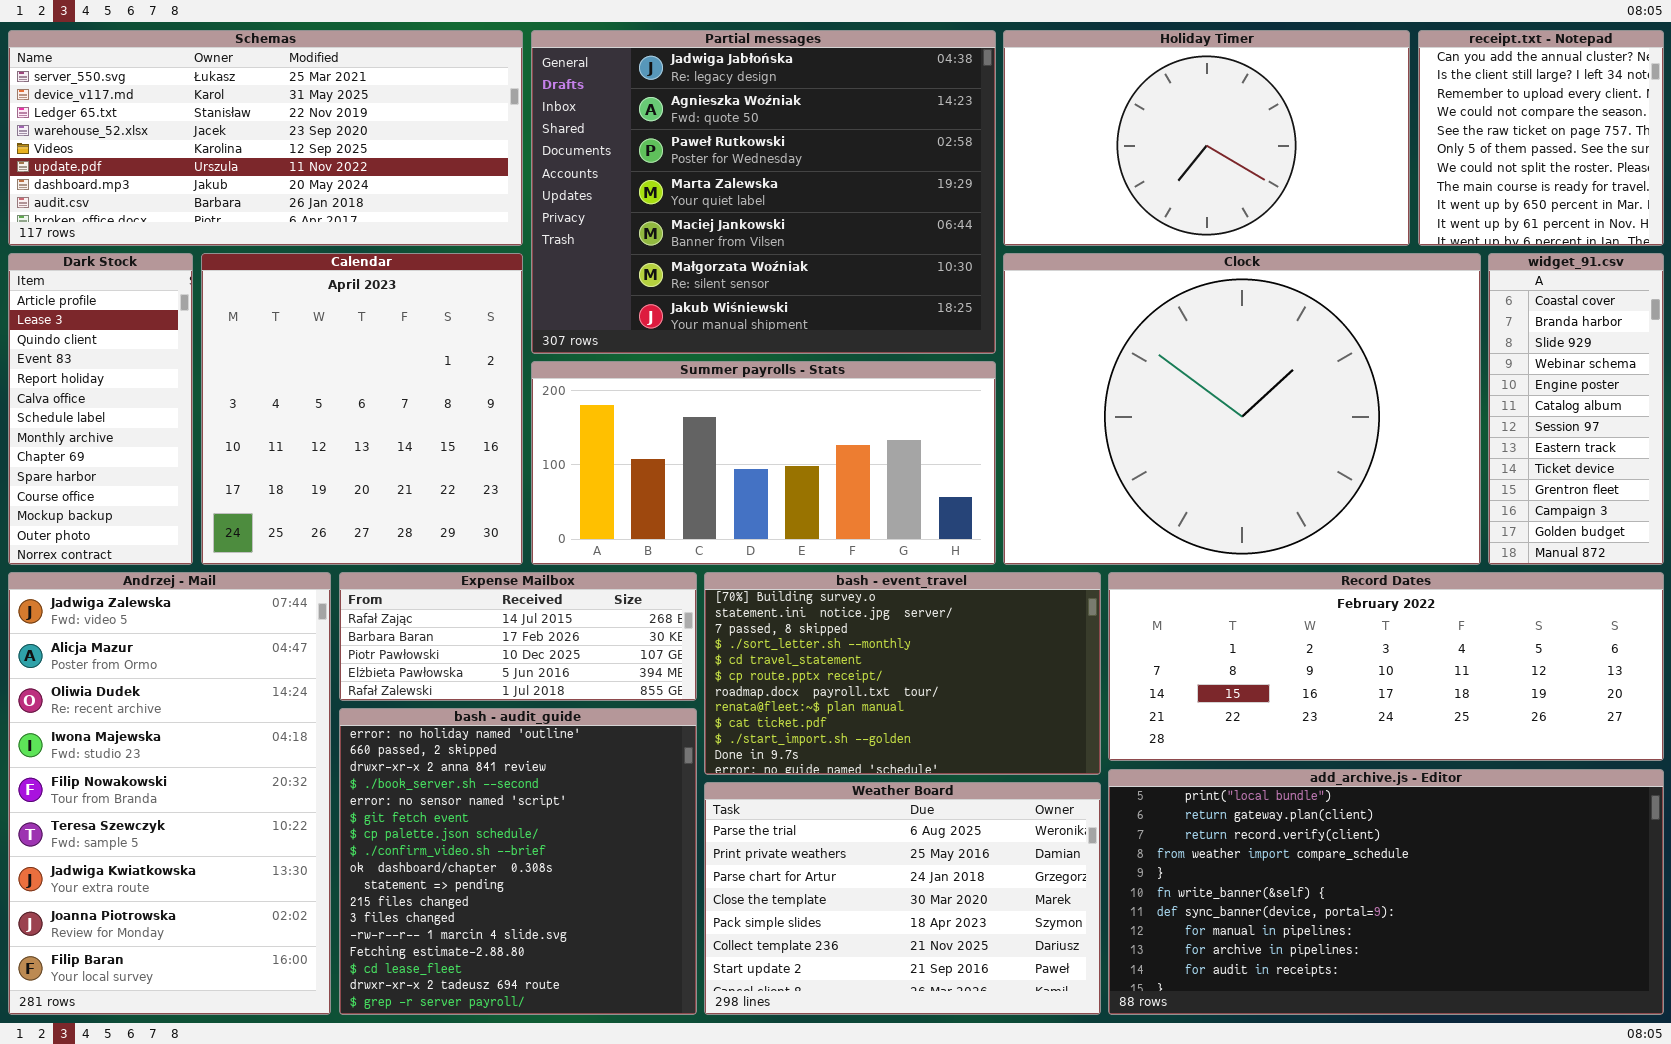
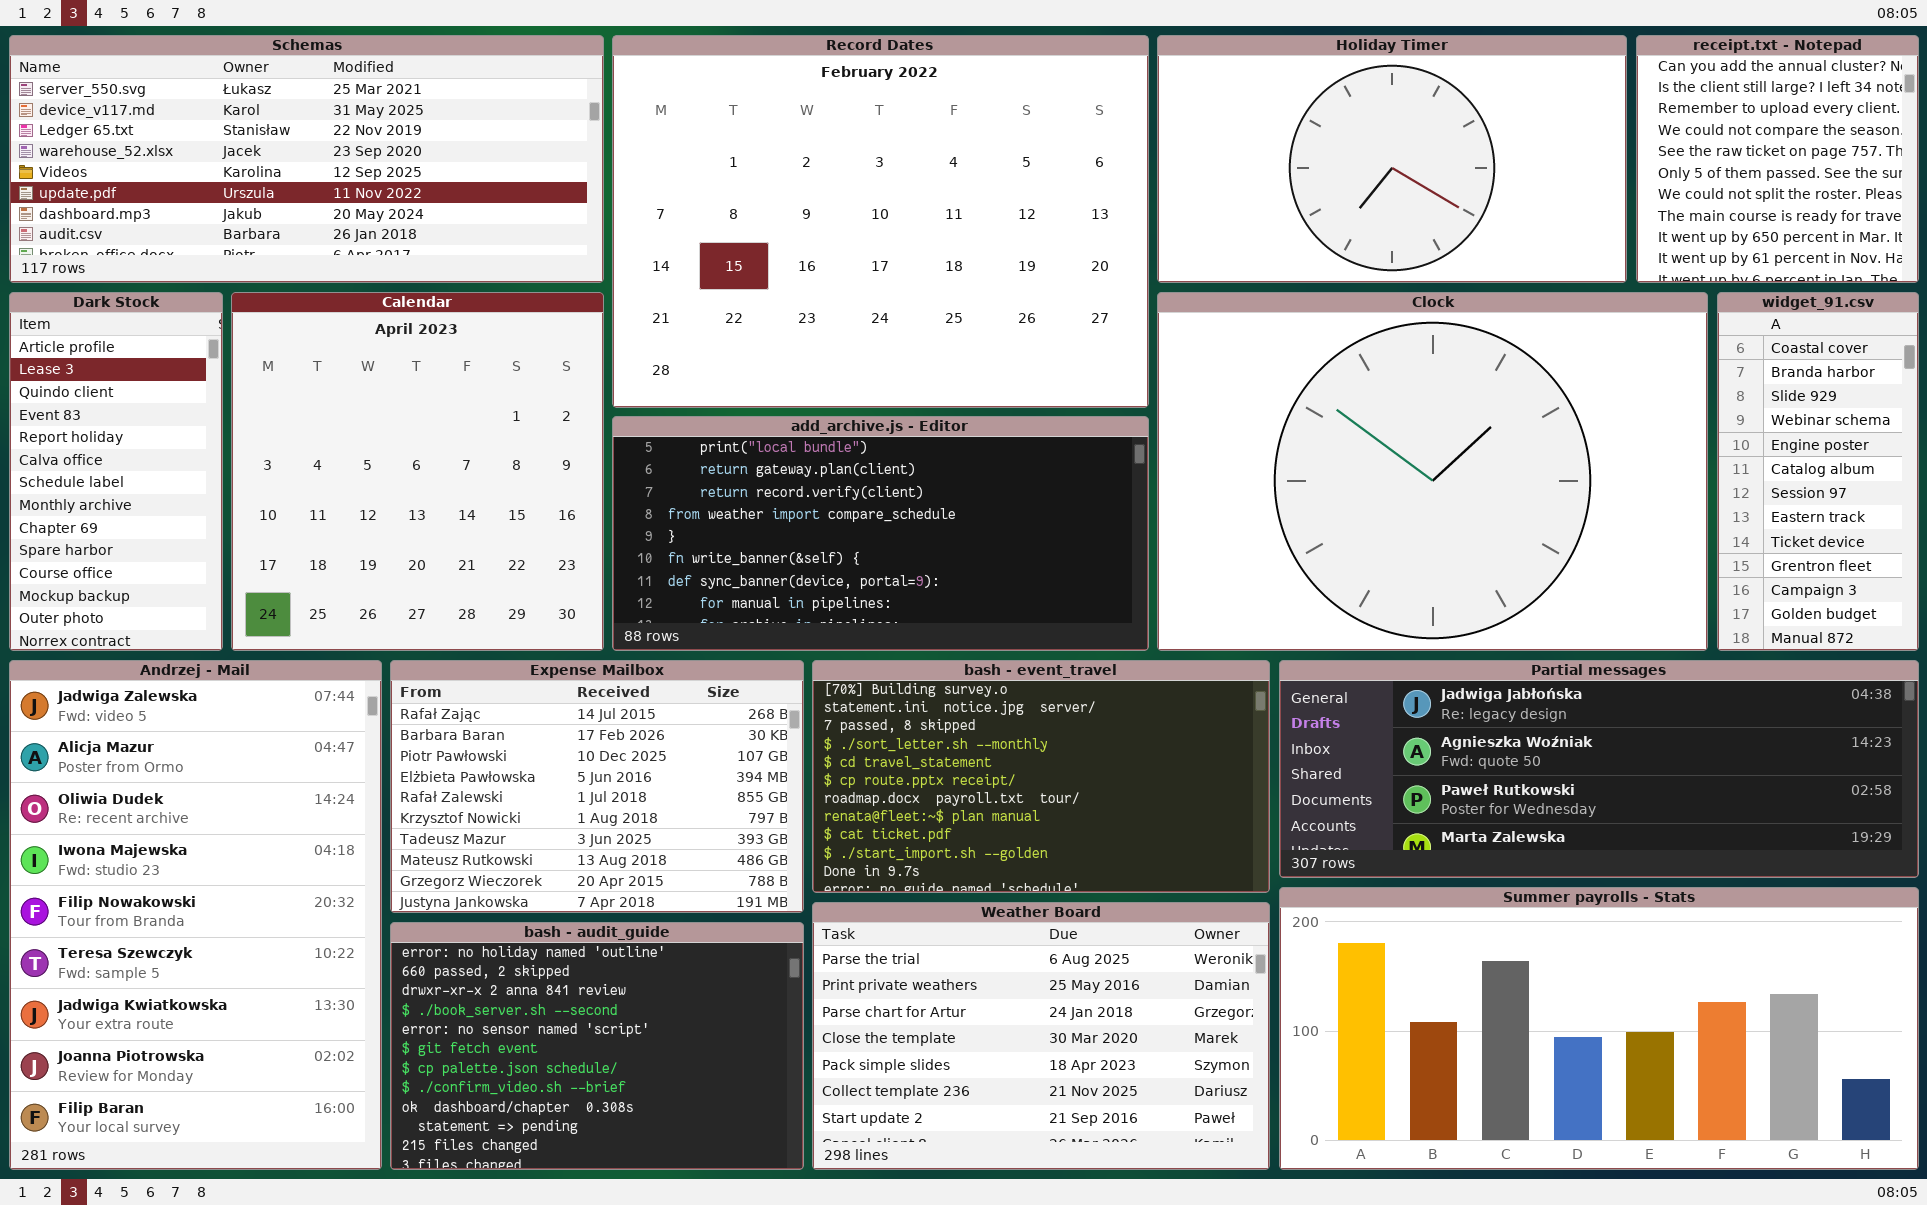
Partial messages: [531,30,996,354] -> [1279,660,1919,878], moved, resized
Summer payrolls - Stats: [531,361,996,565] -> [1279,887,1919,1170], moved, resized
Expense Mailbox: [339,572,697,701] -> [390,660,804,913], resized
Record Dates: [1108,572,1664,761] -> [612,35,1149,408], moved, resized
bash - audit_guide: [339,708,697,1015] -> [390,922,804,1170], resized
add_archive.js - Editor: [1108,769,1664,1015] -> [612,416,1149,651], moved, resized

